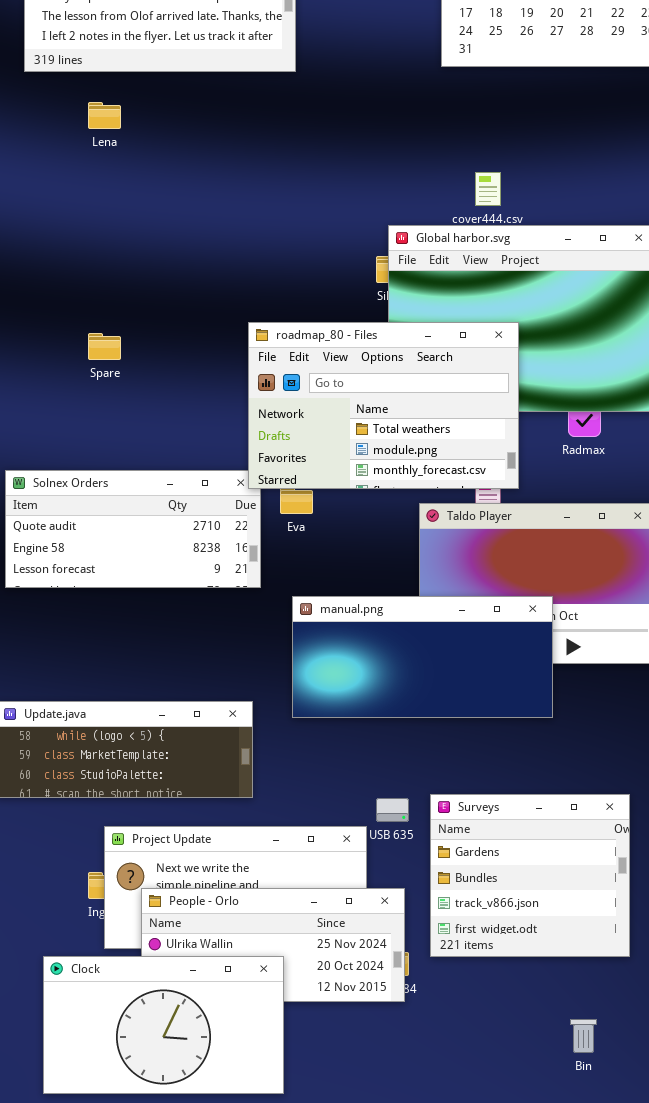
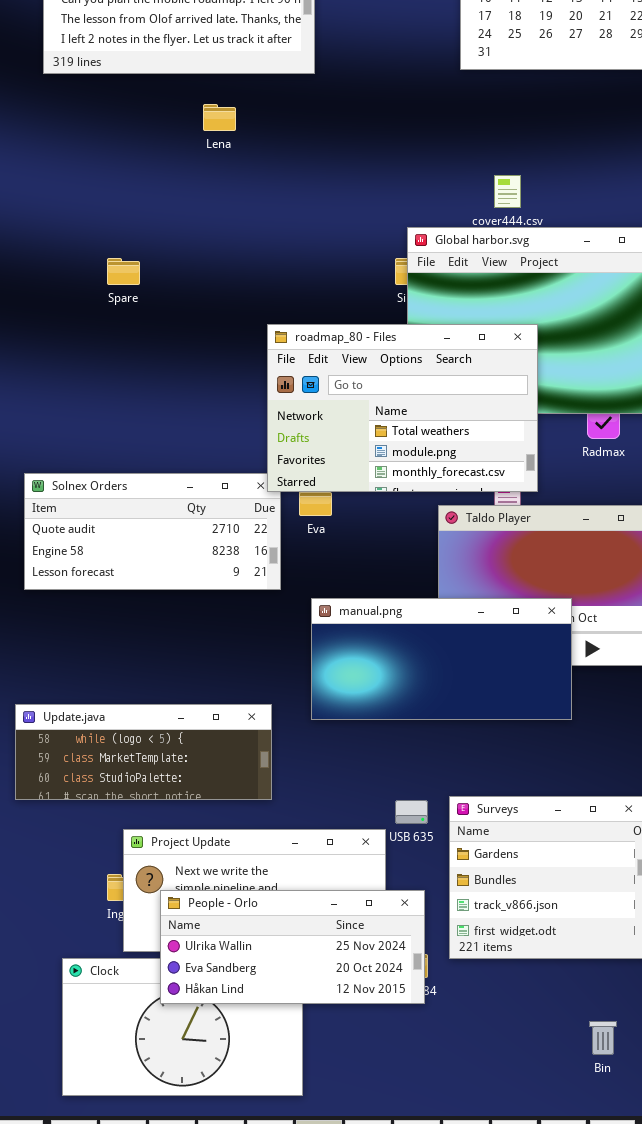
Lena: [88,102,121,129] -> [203,104,236,131], moved
Spare: [88,333,121,360] -> [107,258,140,285], moved
People - Orlo: [141,888,405,1002] -> [160,890,425,1004], raised

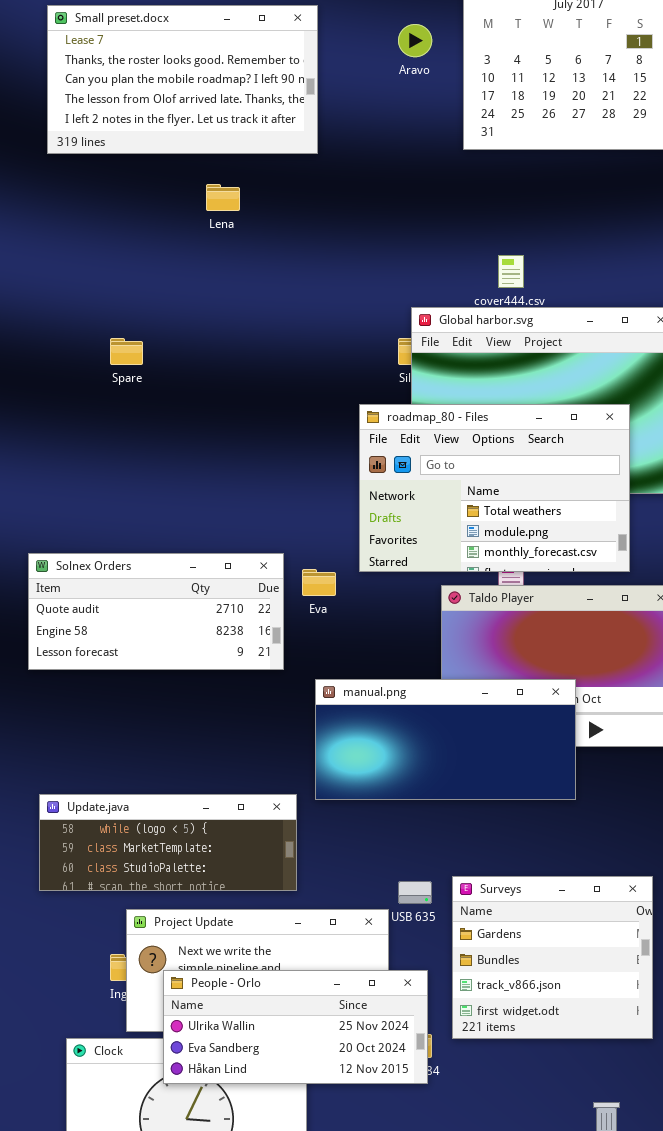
roadmap_80 - Files: [267,324,538,492] -> [359,404,630,572], moved
Update.java: [15,704,272,800] -> [39,794,297,891], moved

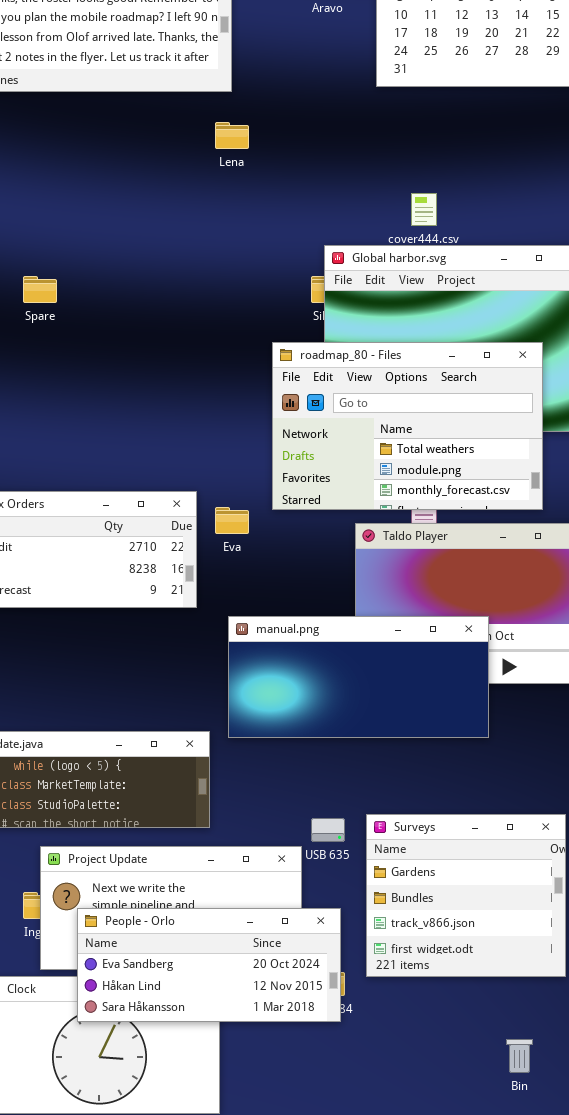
Lena: [206,184,240,211] -> [215,122,249,149], moved
People - Orlo: [163,970,428,1084] -> [77,908,341,1022], scrolled down 1 row

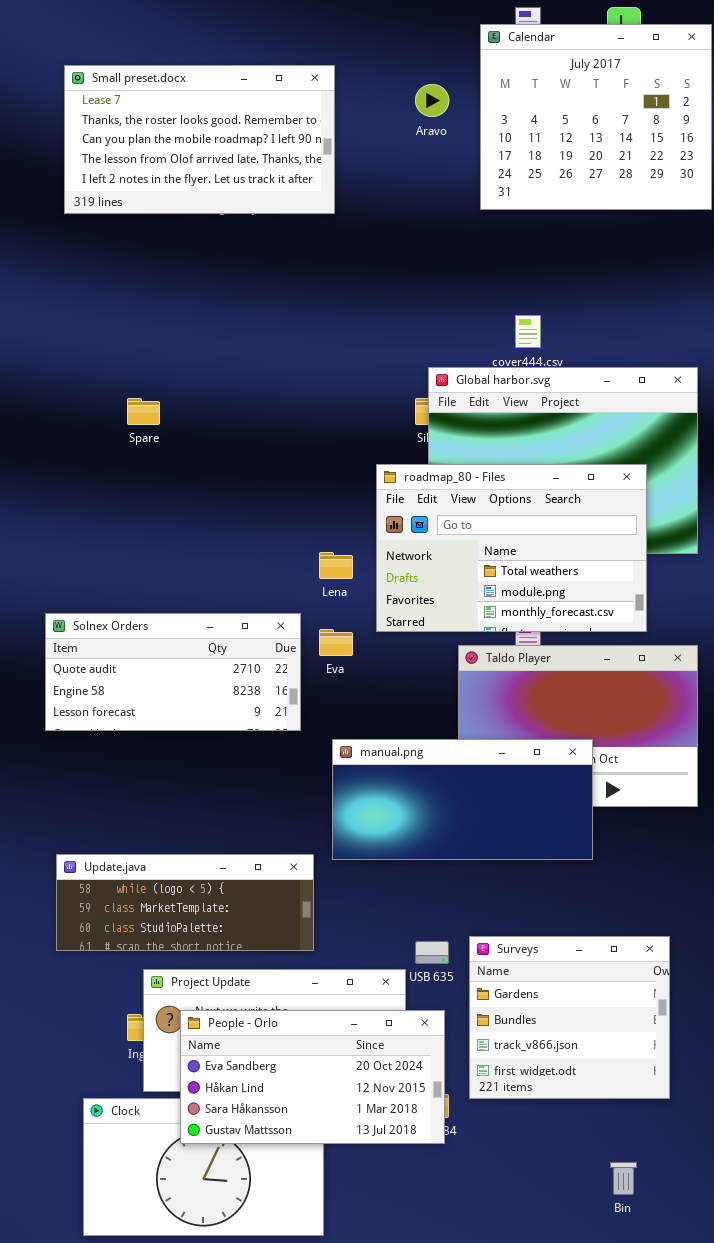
Lena: [215,122,249,149] -> [319,552,353,579], moved
People - Orlo: [77,908,341,1022] -> [180,1010,445,1144], resized

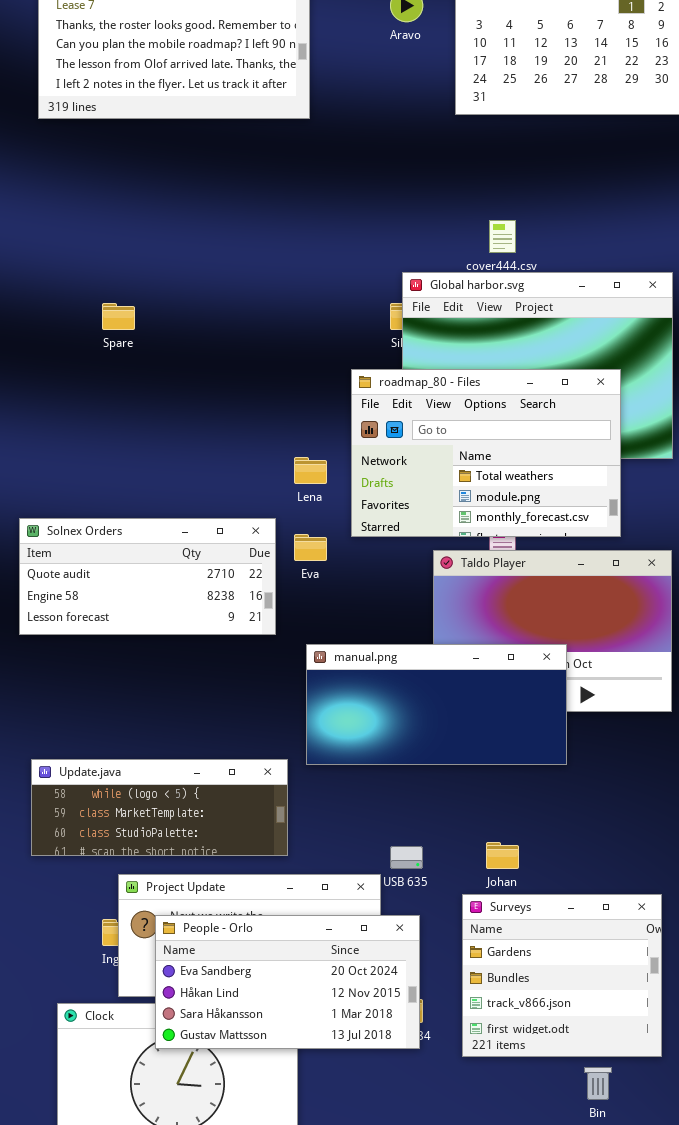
Surveys: [469,936,670,1099] -> [462,894,662,1057], moved

